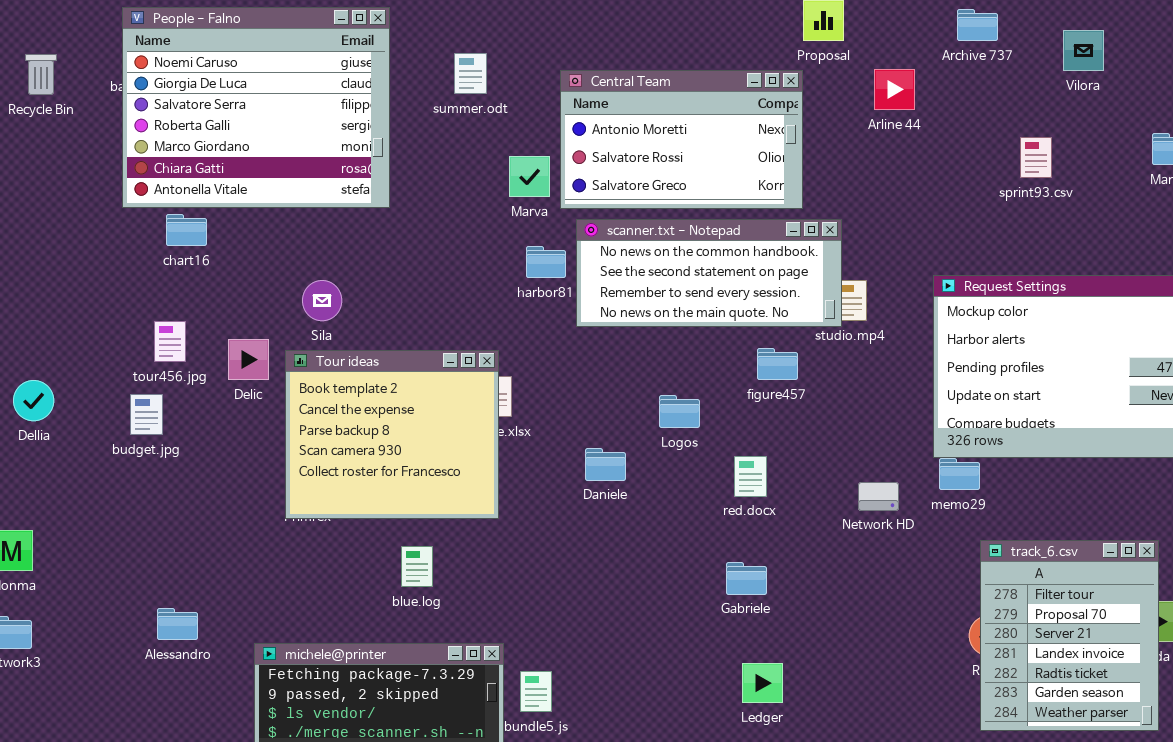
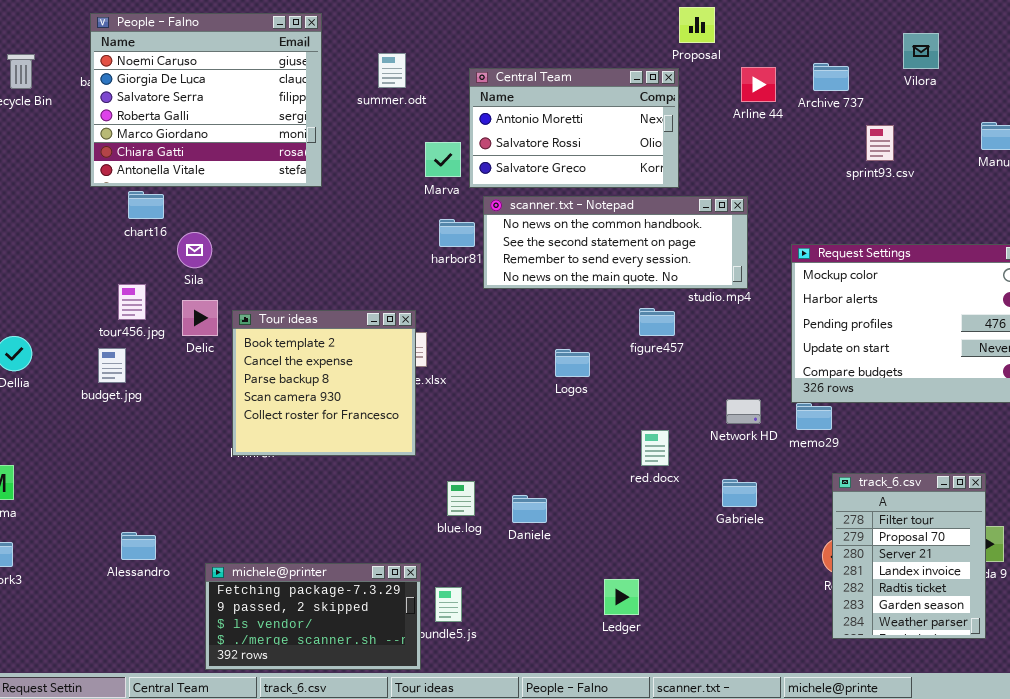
Archive 737: [957,9,998,41] -> [813,63,849,91], moved
scanner.txt - Notepad: [576,219,842,327] -> [483,196,748,289], resized
Sila: [302,280,342,321] -> [177,232,212,268], moved
Daniele: [585,448,626,481] -> [512,495,547,523], moved
red.docx: [734,456,767,497] -> [641,430,669,466], moved
Network HD: [858,482,899,511] -> [726,399,761,424], moved
blue.log: [401,546,433,587] -> [447,481,475,516], moved
Gabriele: [726,562,767,595] -> [722,479,757,507], moved
Ledger: [742,663,783,703] -> [604,579,639,615], moved

